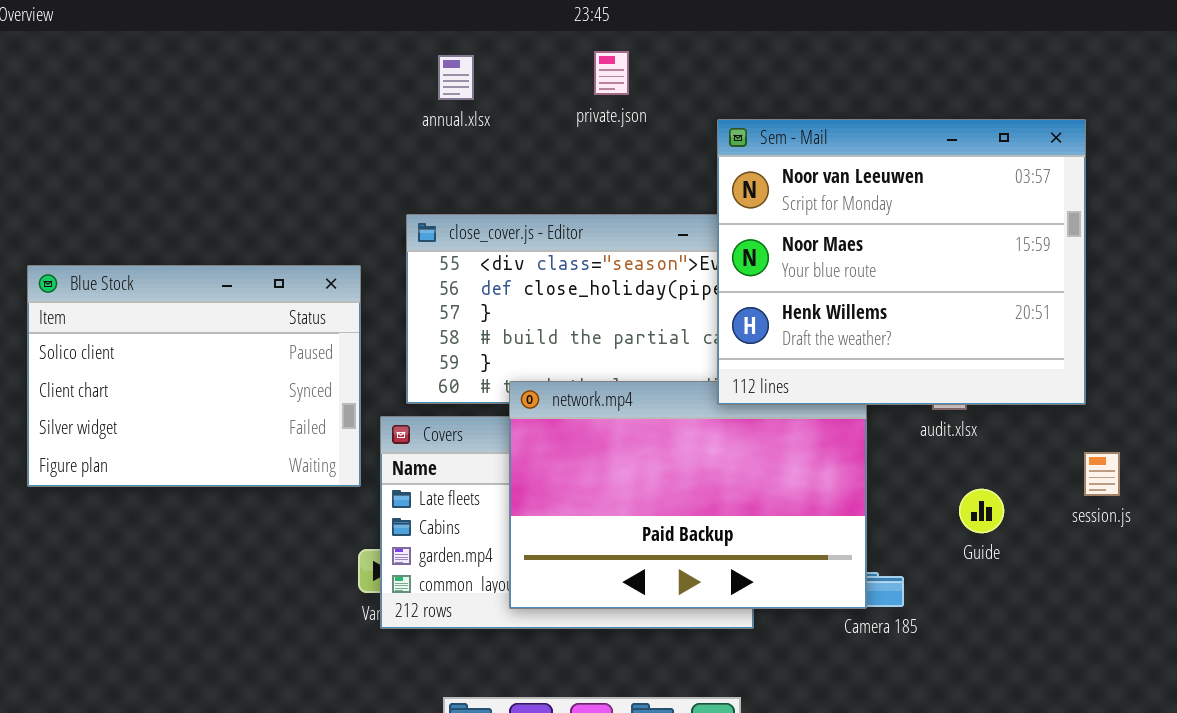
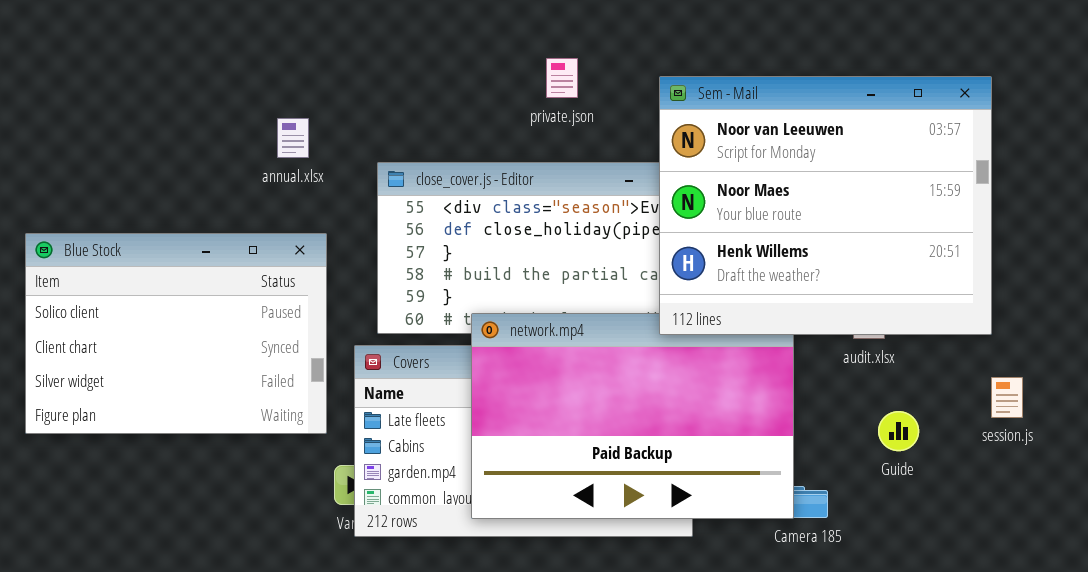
private.json: [594,51,629,95] -> [546,58,578,98], moved
annual.xlsx: [438,55,474,100] -> [277,118,309,158], moved
Blue Stock: [27,265,361,487] -> [25,233,327,434], moved

